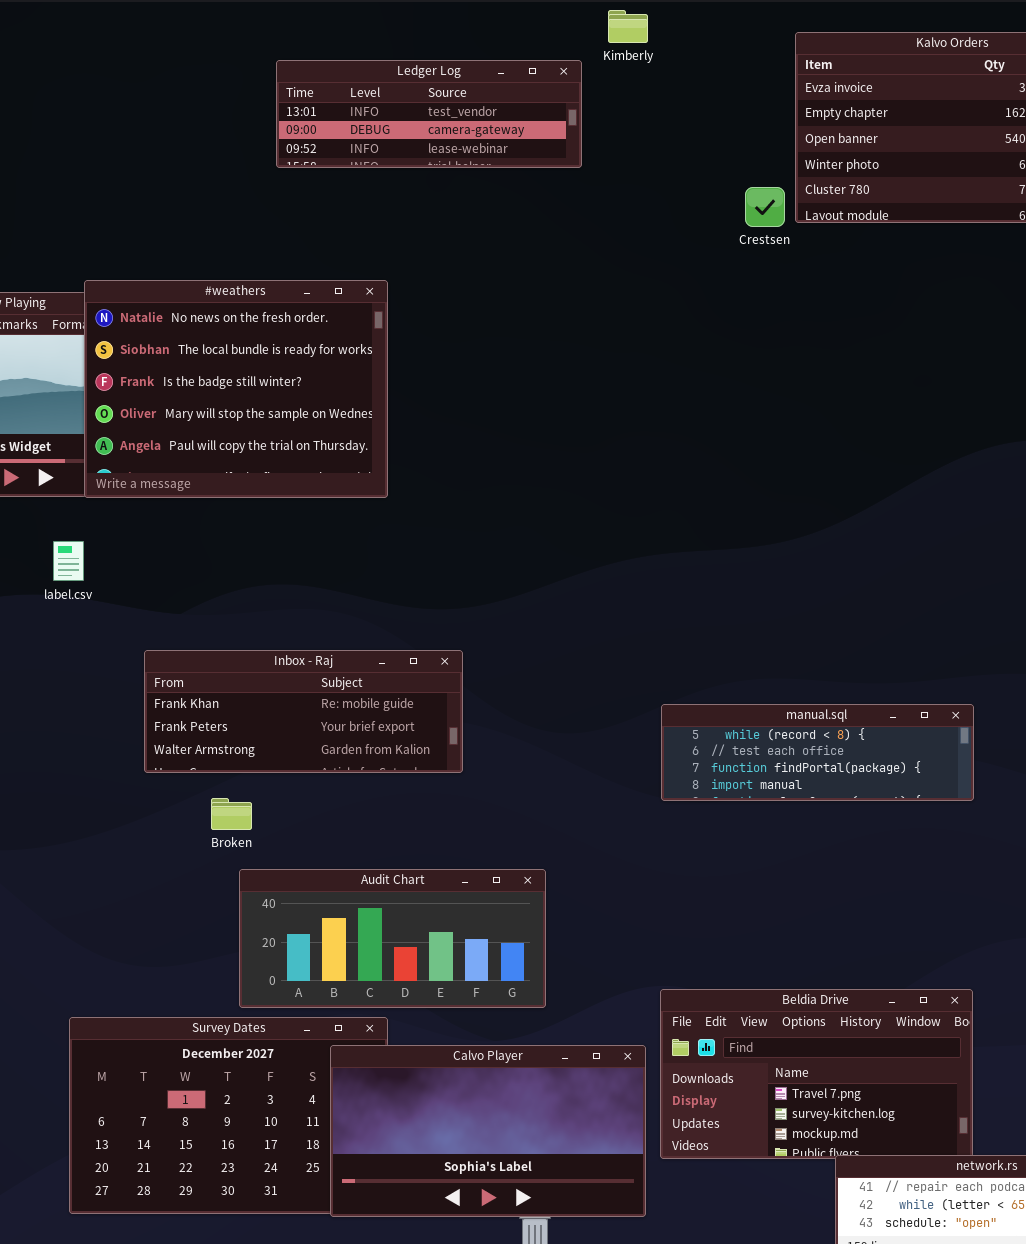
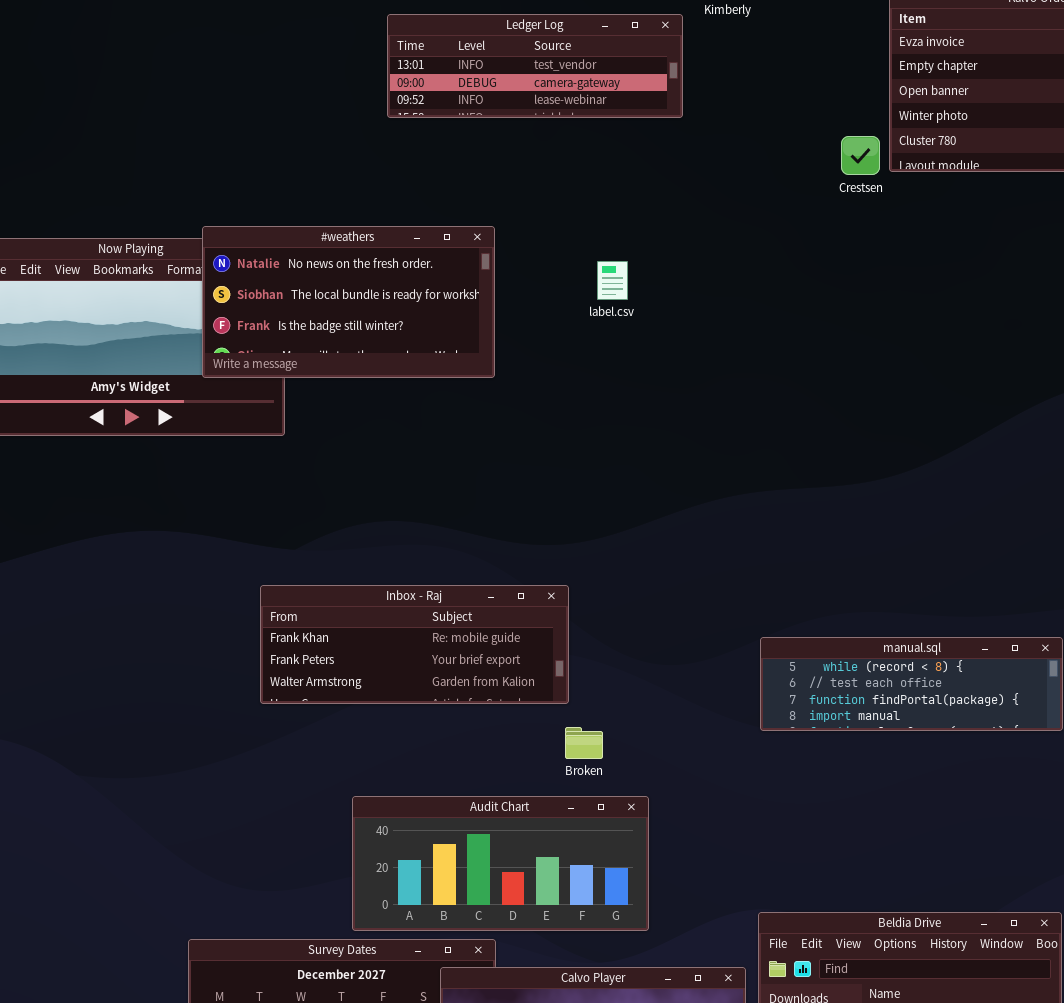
#weathers: [84,280,388,498] -> [202,226,495,378], resized
label.csv: [53,541,84,581] -> [597,261,628,300], moved
Broken: [211,798,252,830] -> [565,727,603,759], moved

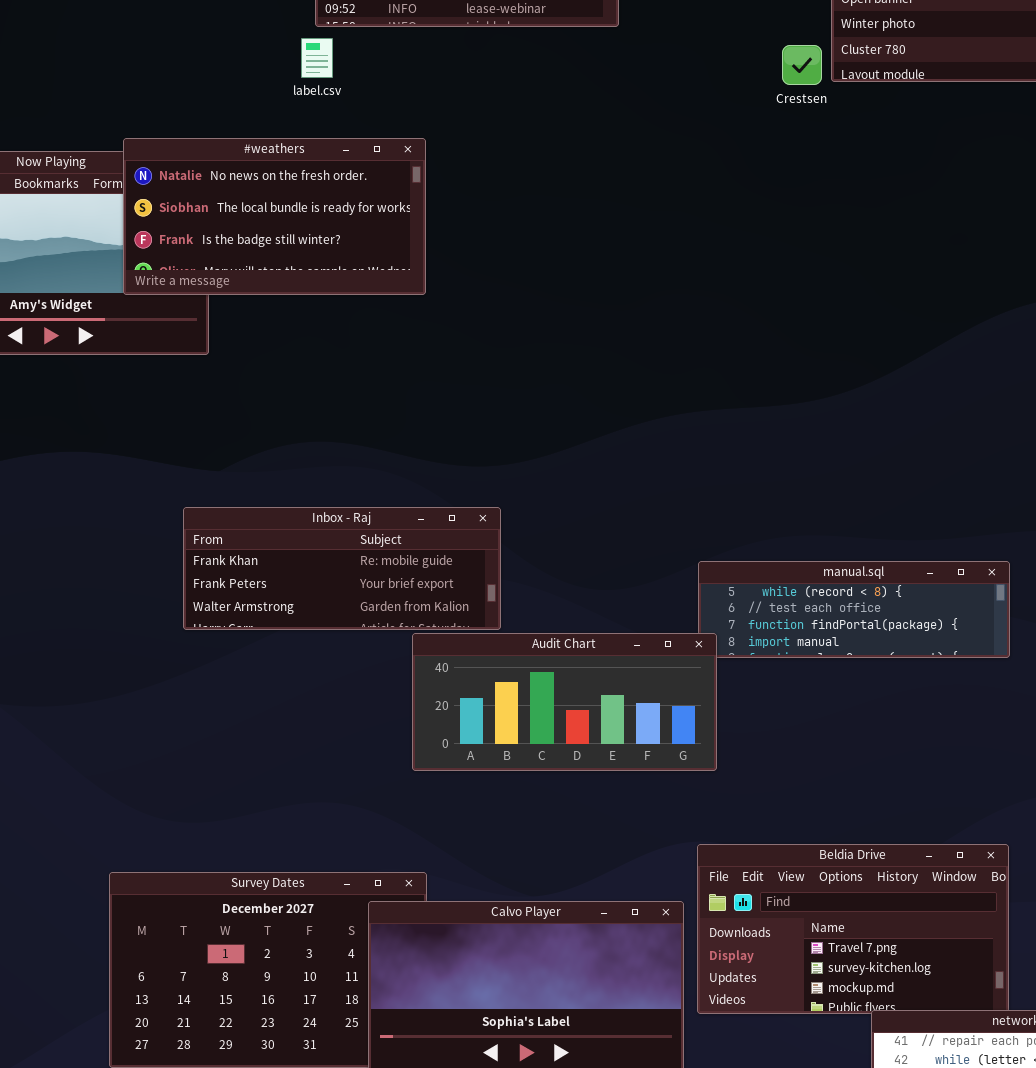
label.csv: [597,261,628,300] -> [301,38,333,78], moved
Audit Chart: [352,796,649,931] -> [412,633,717,771], moved

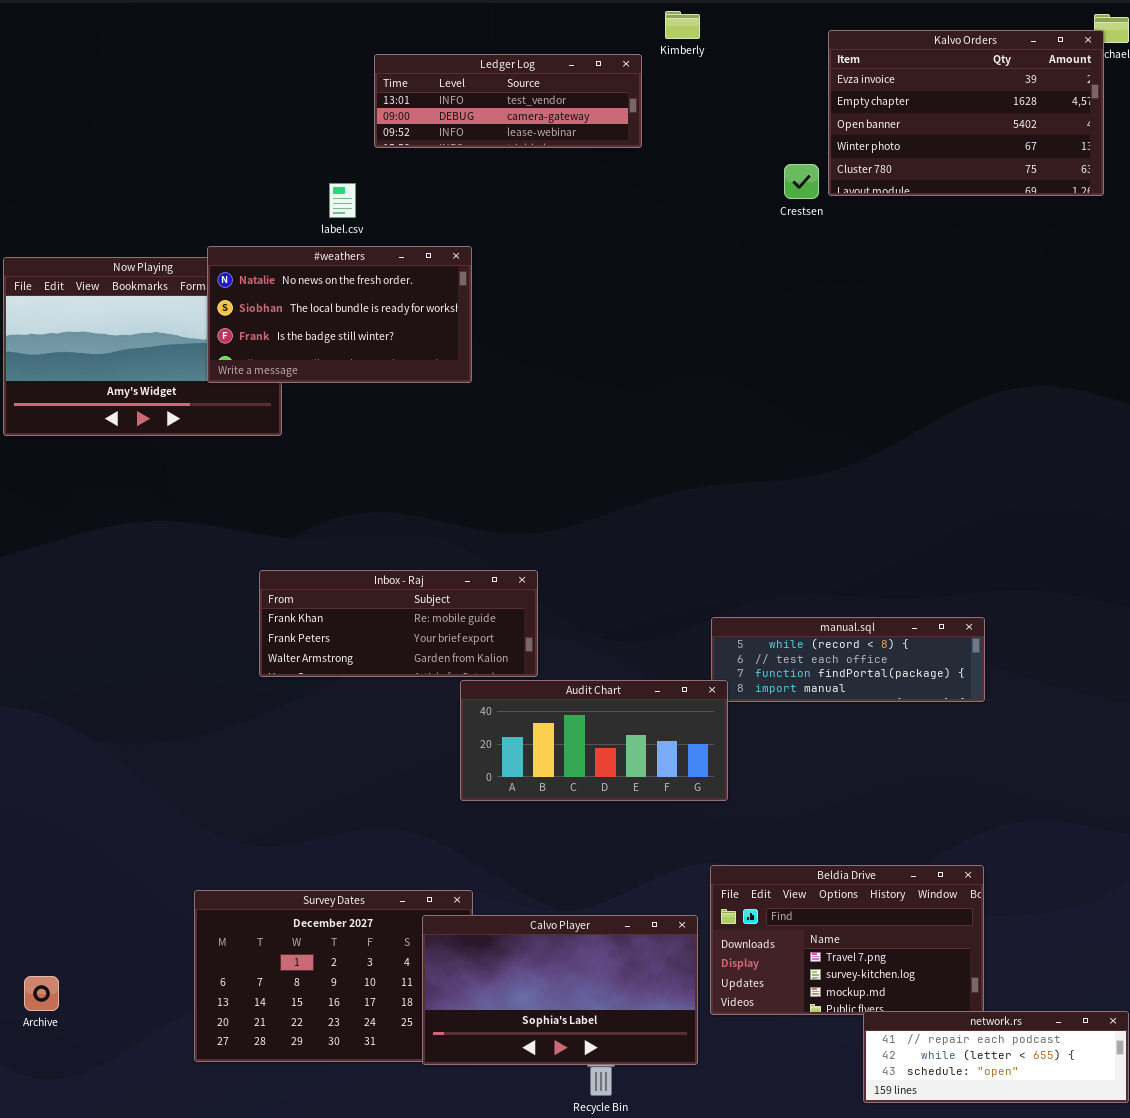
label.csv: [301,38,333,78] -> [329,183,356,218], moved

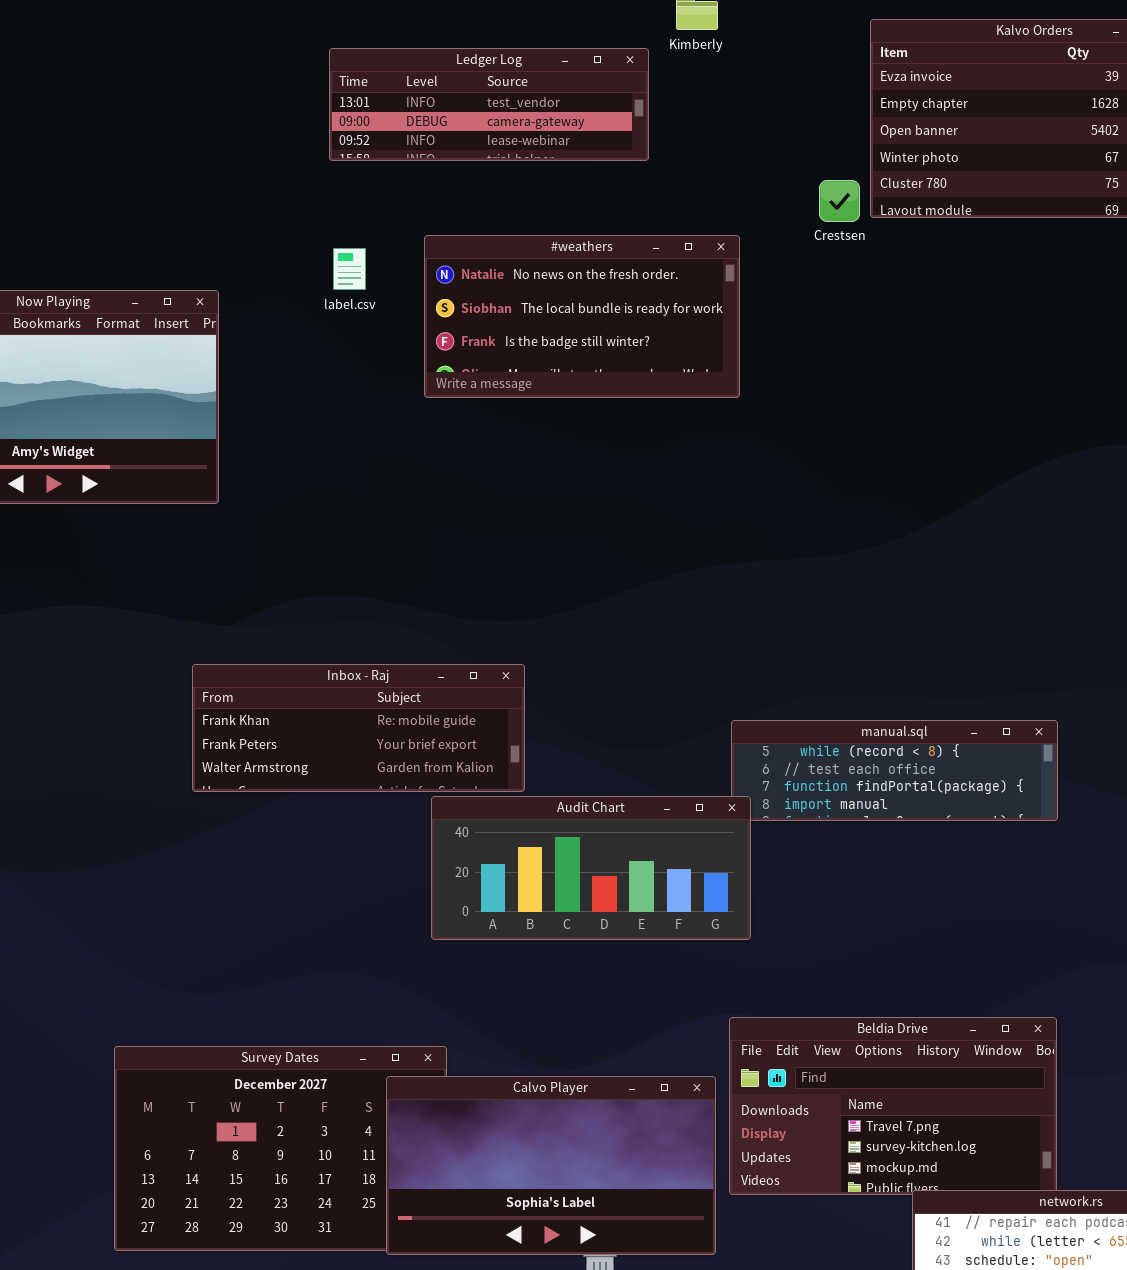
label.csv: [329,183,356,218] -> [333,248,366,290], moved
#weathers: [207,246,472,383] -> [424,235,740,398], moved

